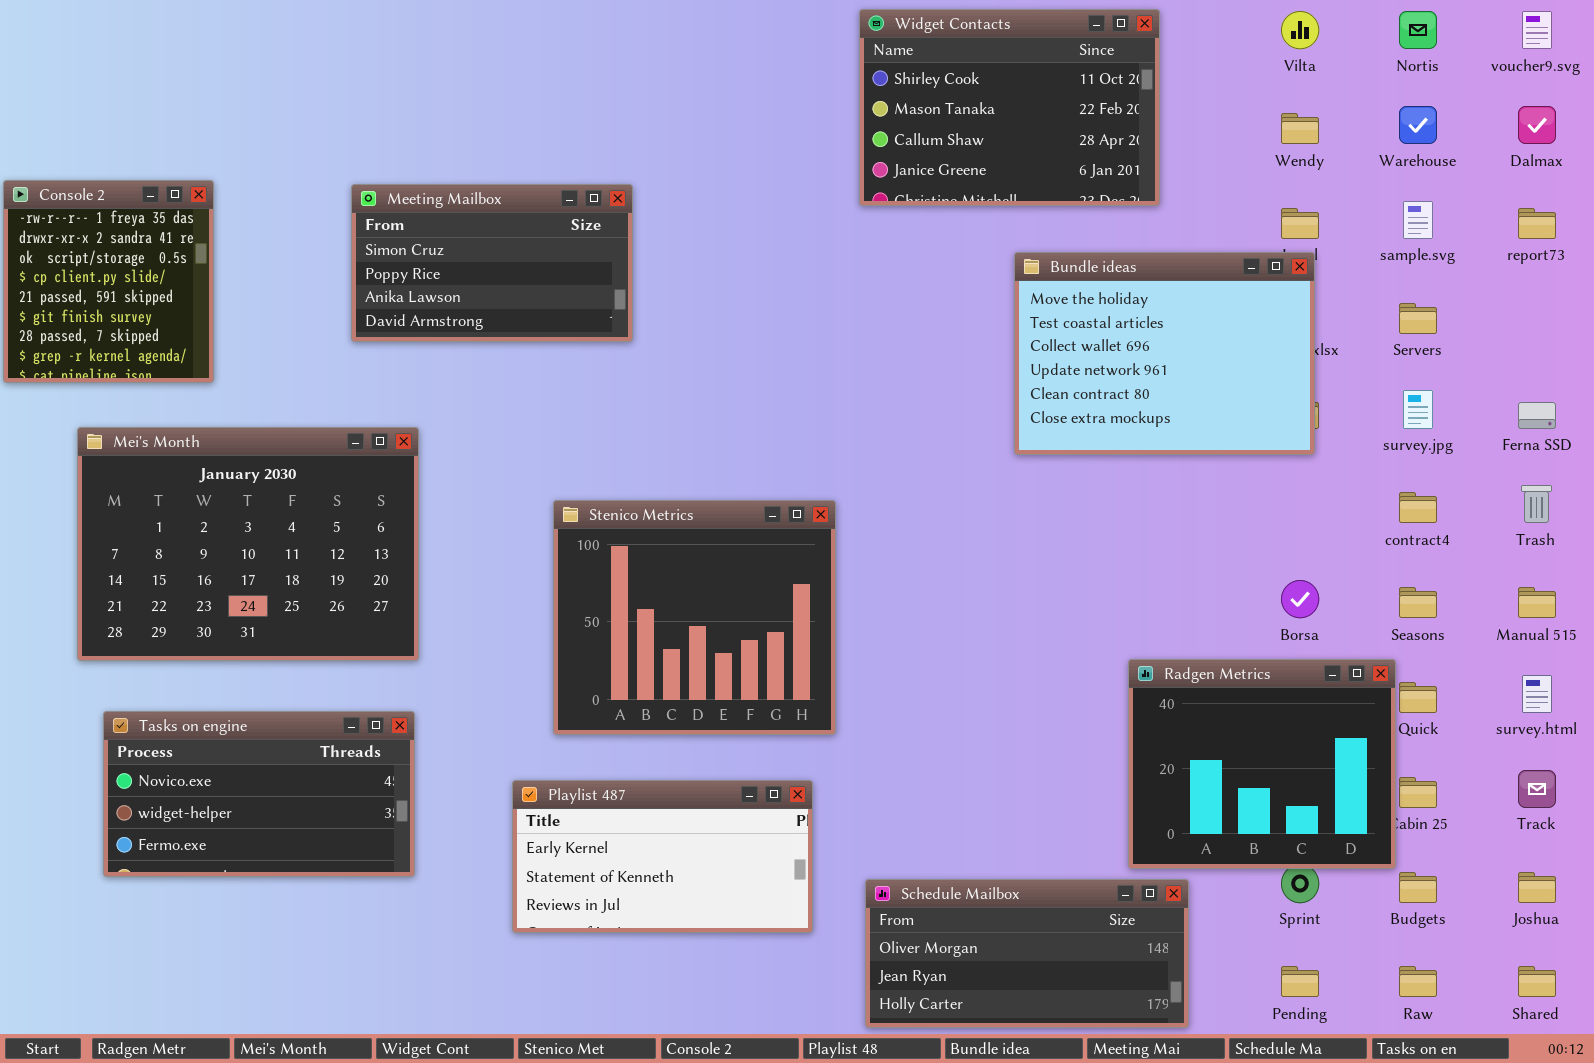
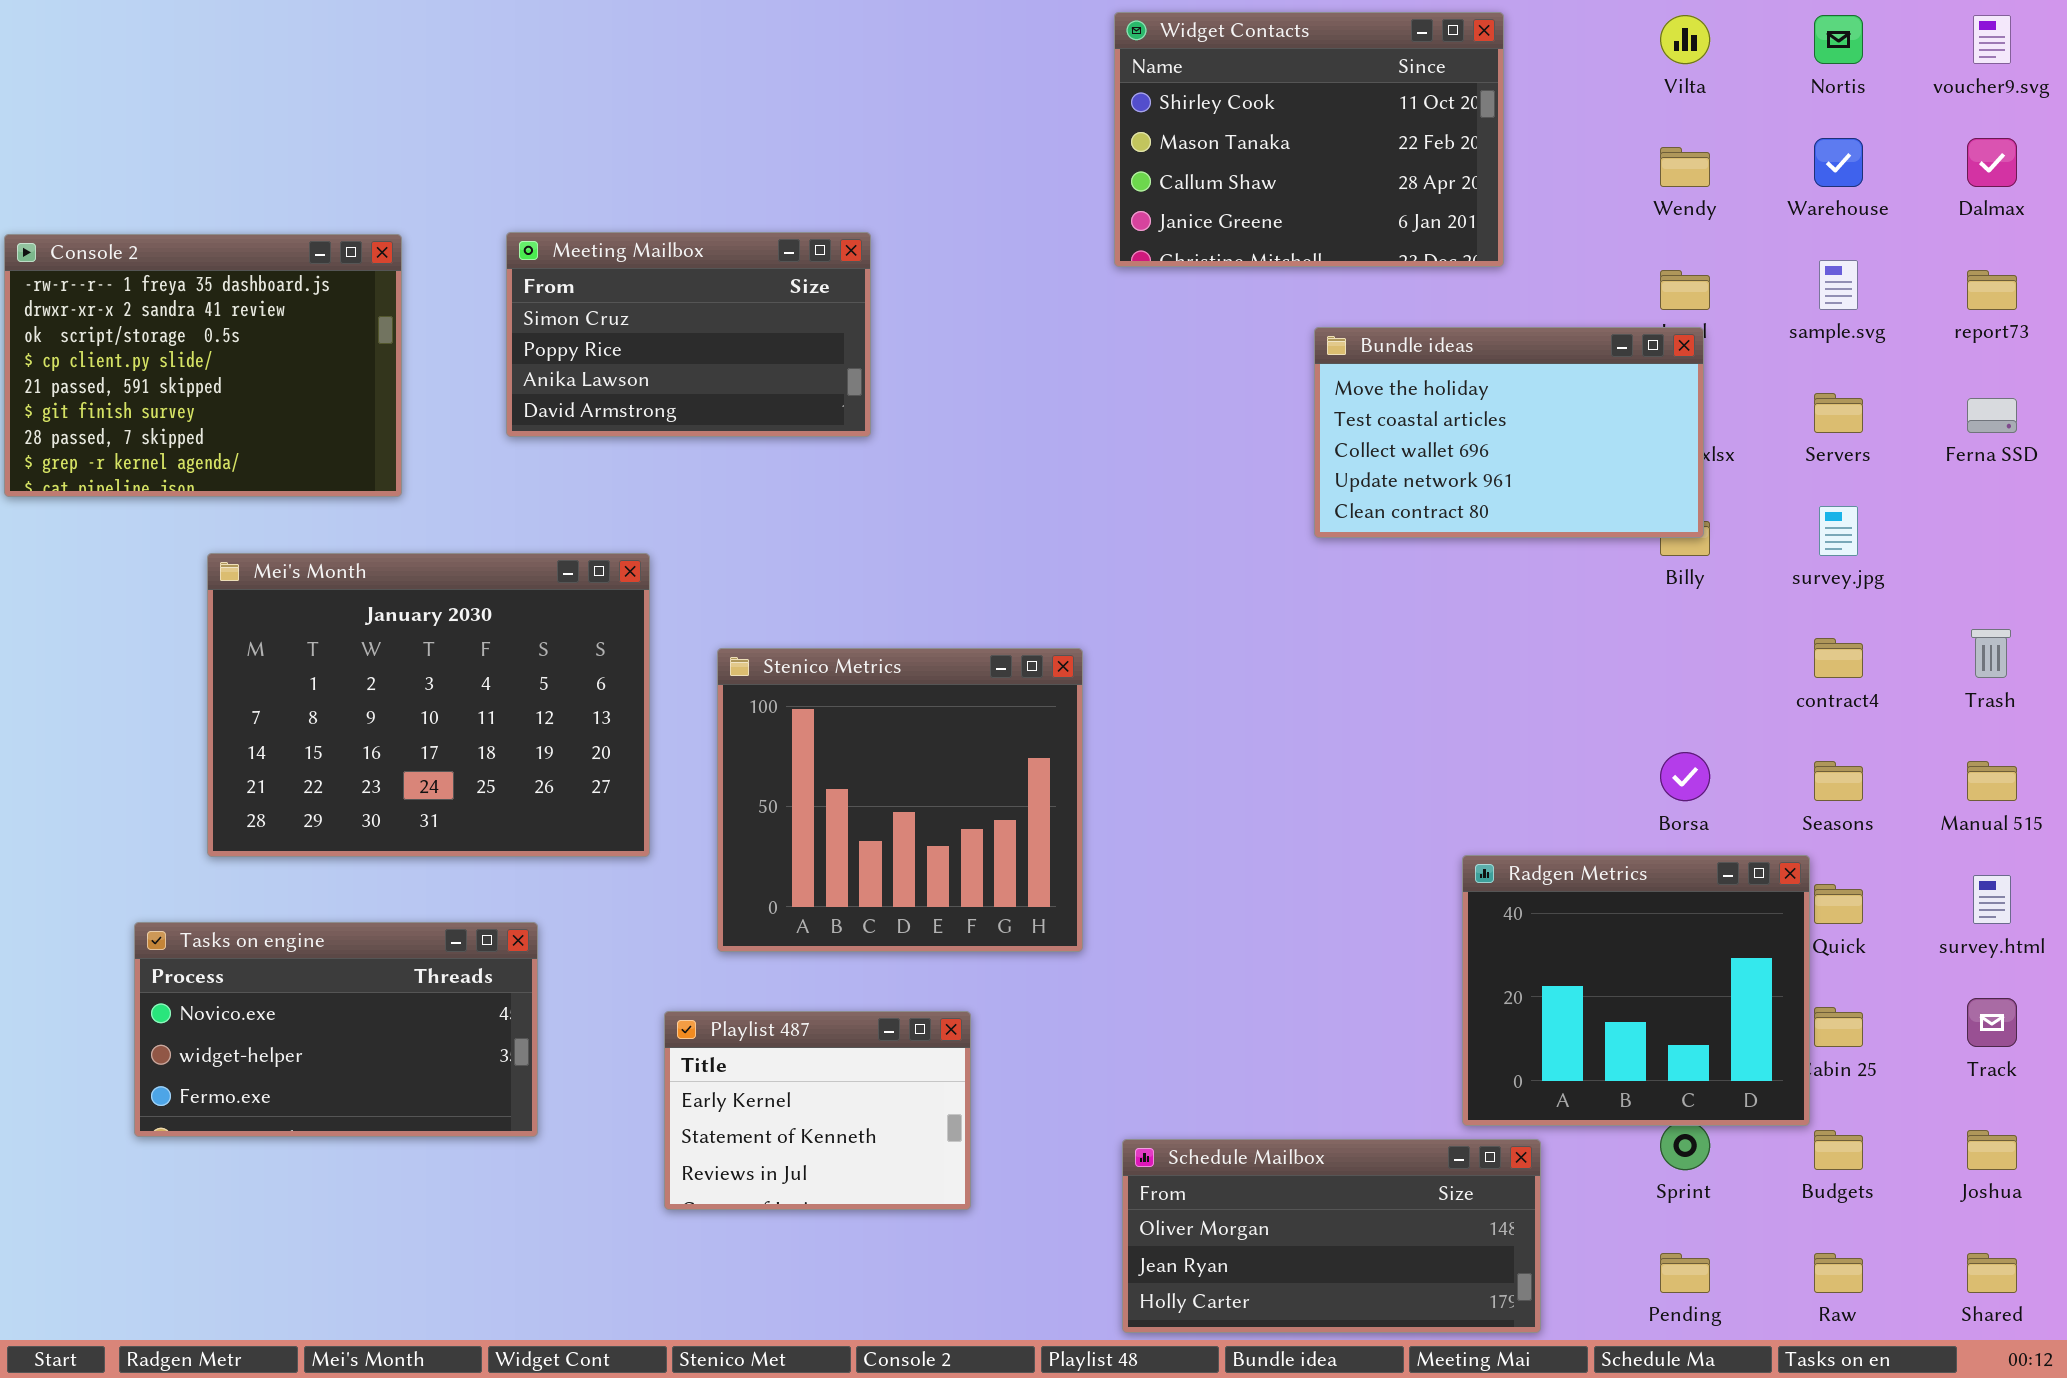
Console 2: [3,180,214,383] -> [4,234,402,497], resized
Meeting Mailbox: [351,184,633,342] -> [506,232,871,437], moved
Bundle ideas: [1014,252,1315,455] -> [1314,327,1704,538], resized
Ferna SSD: [1518,402,1556,429] -> [1967,398,2017,433], moved
Mei's Month: [77,427,419,661] -> [207,553,650,857], moved
Playlist 487: [512,780,813,933] -> [664,1011,971,1210], resized

